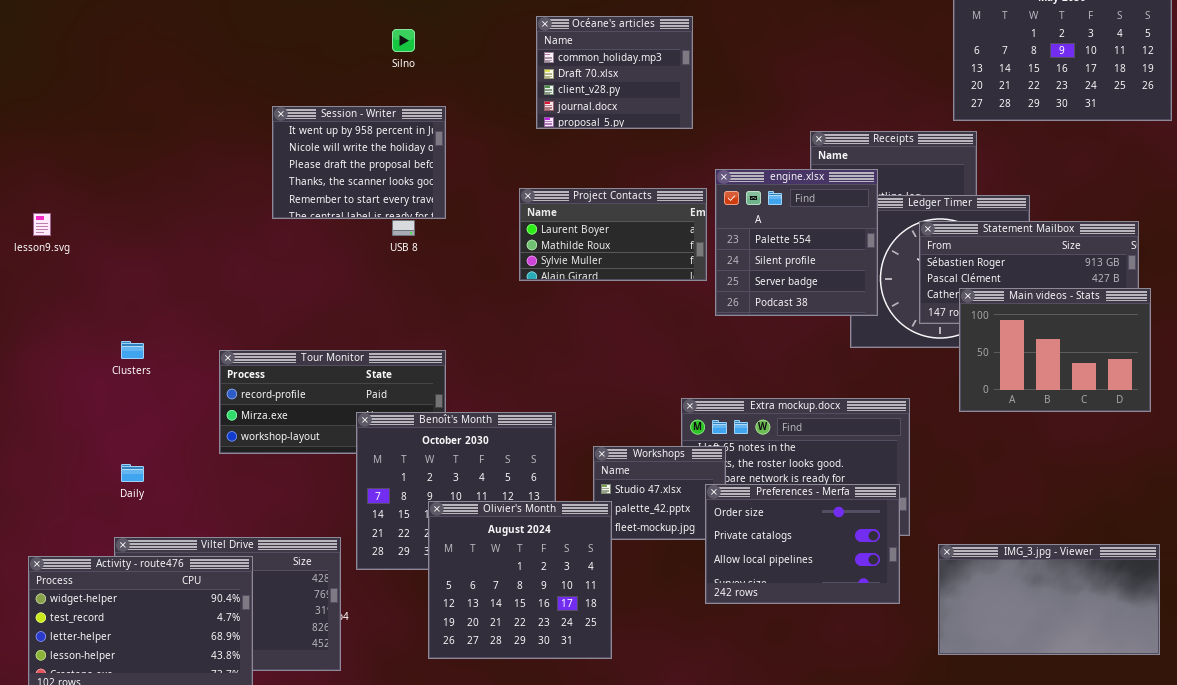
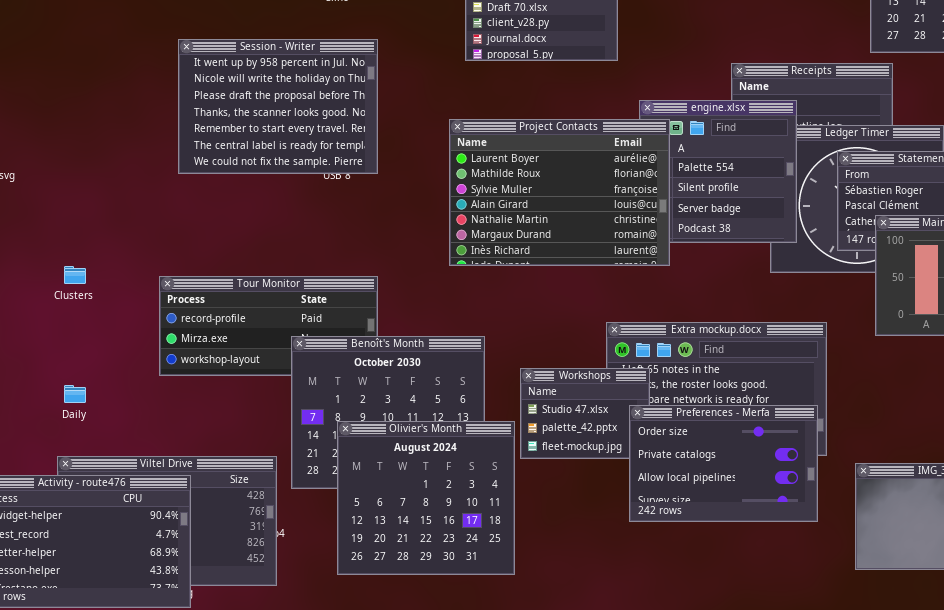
Session - Writer: [272,106,446,219] -> [178,39,378,174], resized
Project Contacts: [519,188,707,281] -> [449,119,670,266], resized
Olivier's Month: [428,501,612,659] -> [337,421,515,575], moved

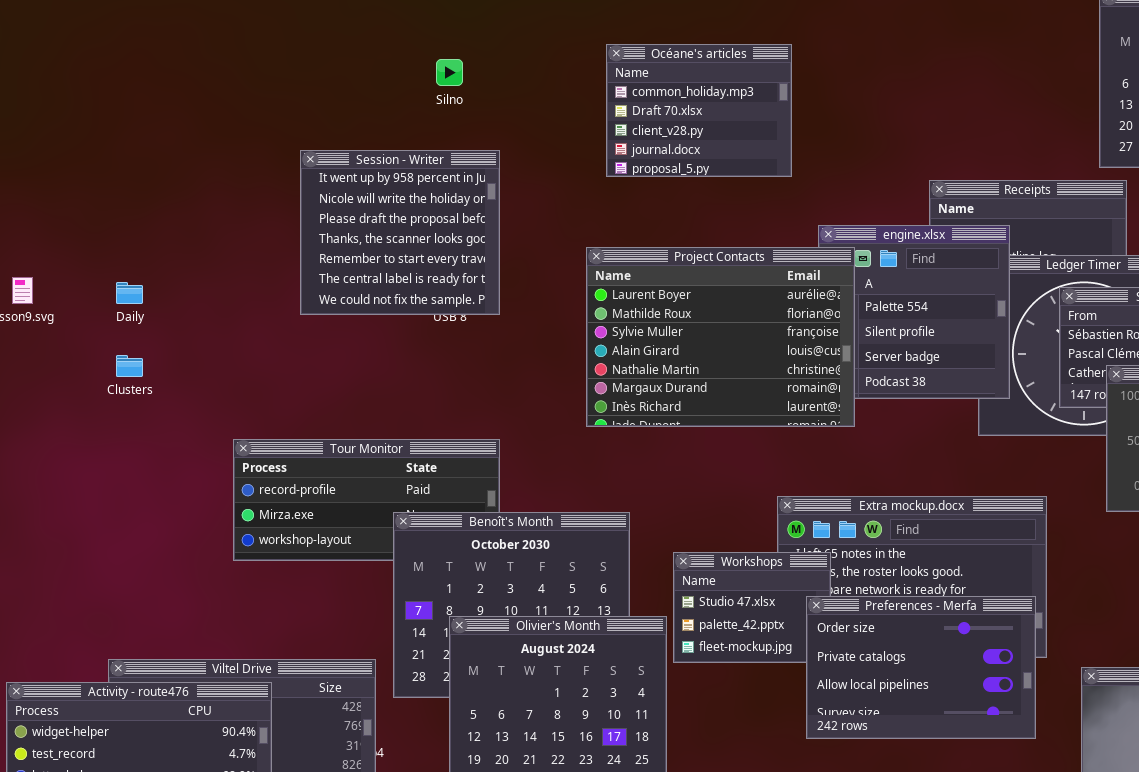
Session - Writer: [178,39,378,174] -> [300,150,500,315], resized
Clusters: [64,266,86,284] -> [116,355,143,377], moved
Daily: [64,385,86,403] -> [116,282,143,304], moved

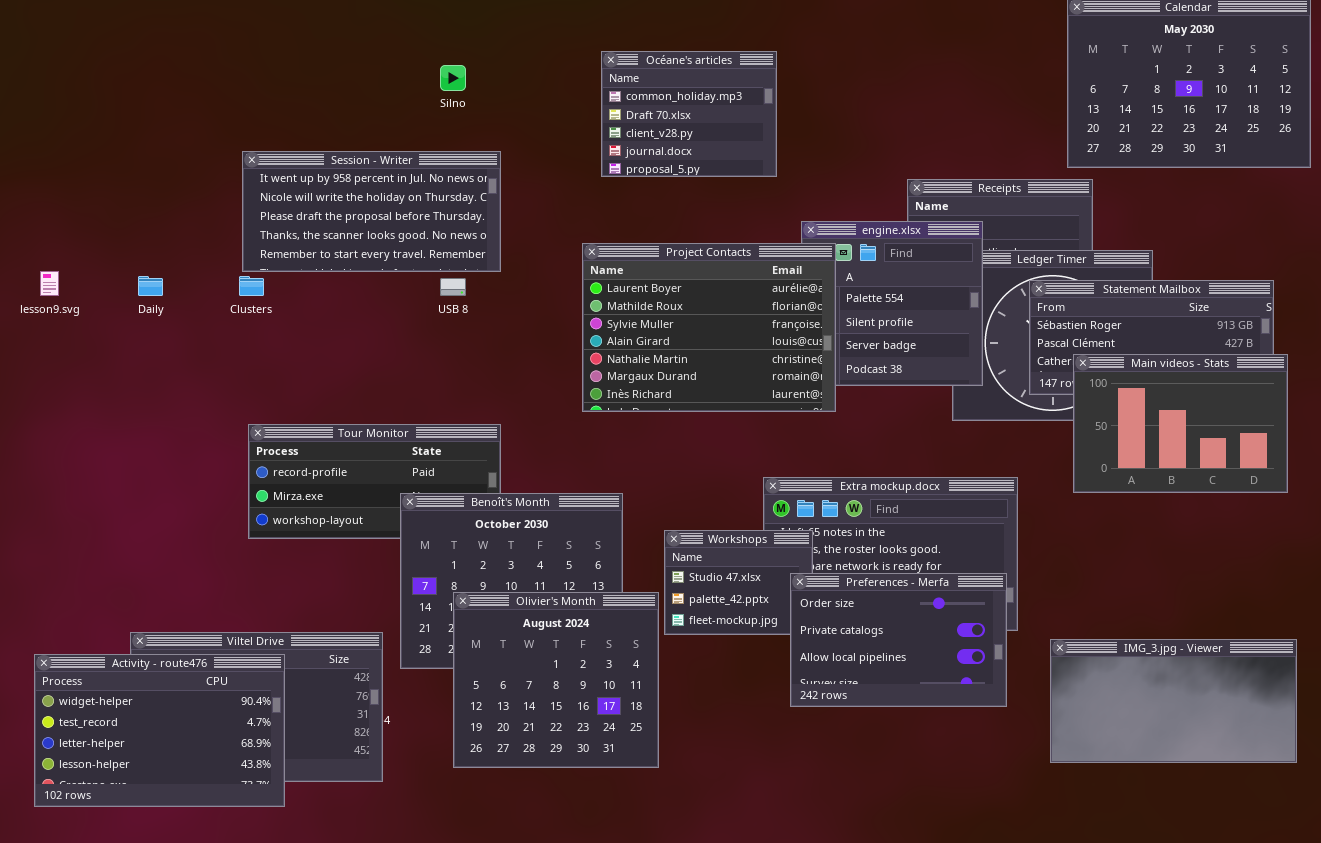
Session - Writer: [300,150,500,315] -> [242,151,501,272], resized
Clusters: [116,355,143,377] -> [239,276,264,296], moved

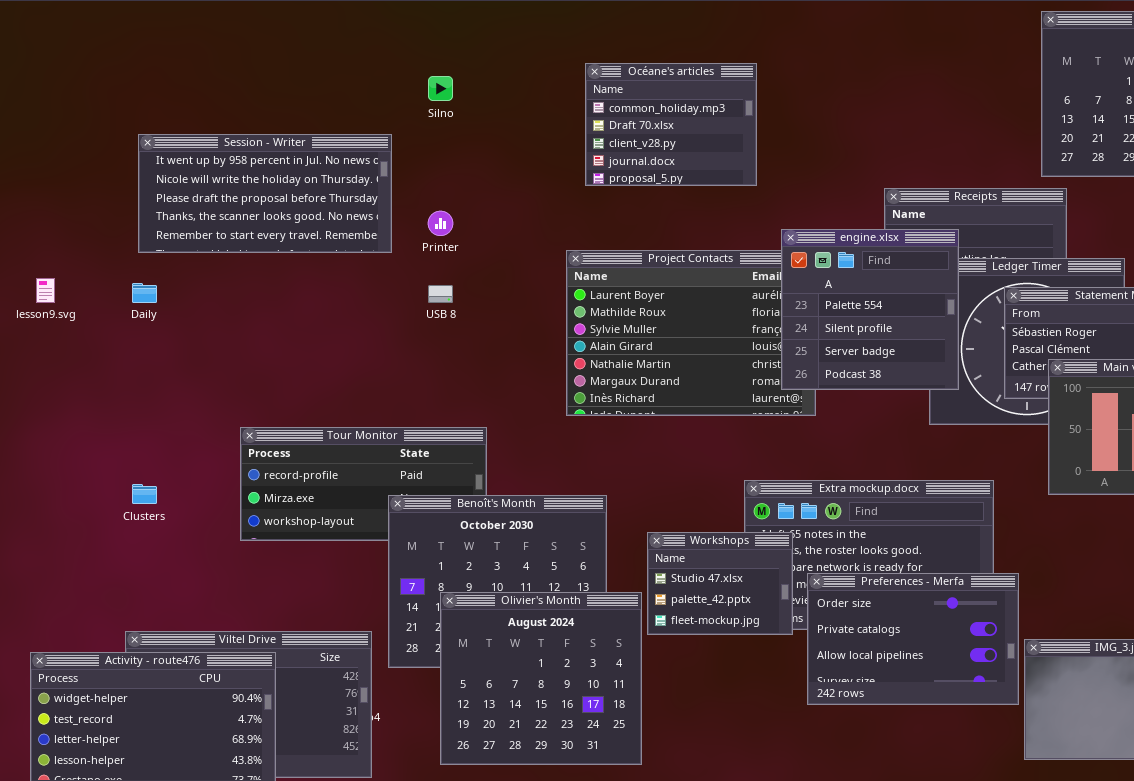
Session - Writer: [242,151,501,272] -> [138,134,392,253], moved
engine.xlsx: [801,221,983,386] -> [781,229,959,390], raised
Clusters: [239,276,264,296] -> [132,484,157,504], moved
Preferences - Merfa: [790,573,1007,707] -> [807,573,1019,705], moved

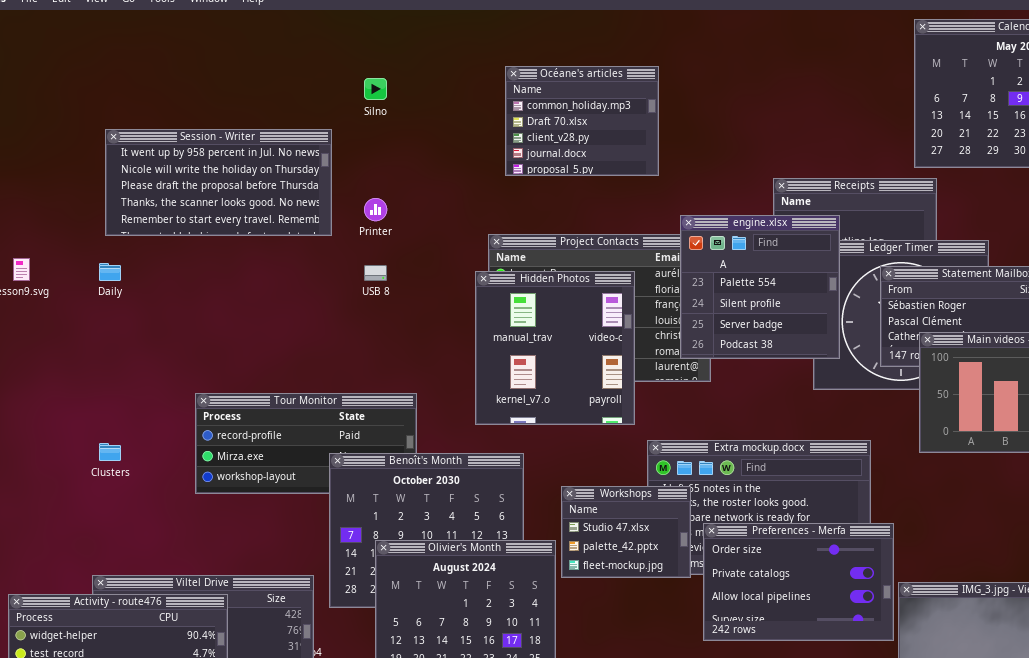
Hidden Photos: none -> [475,271,635,425], opened

